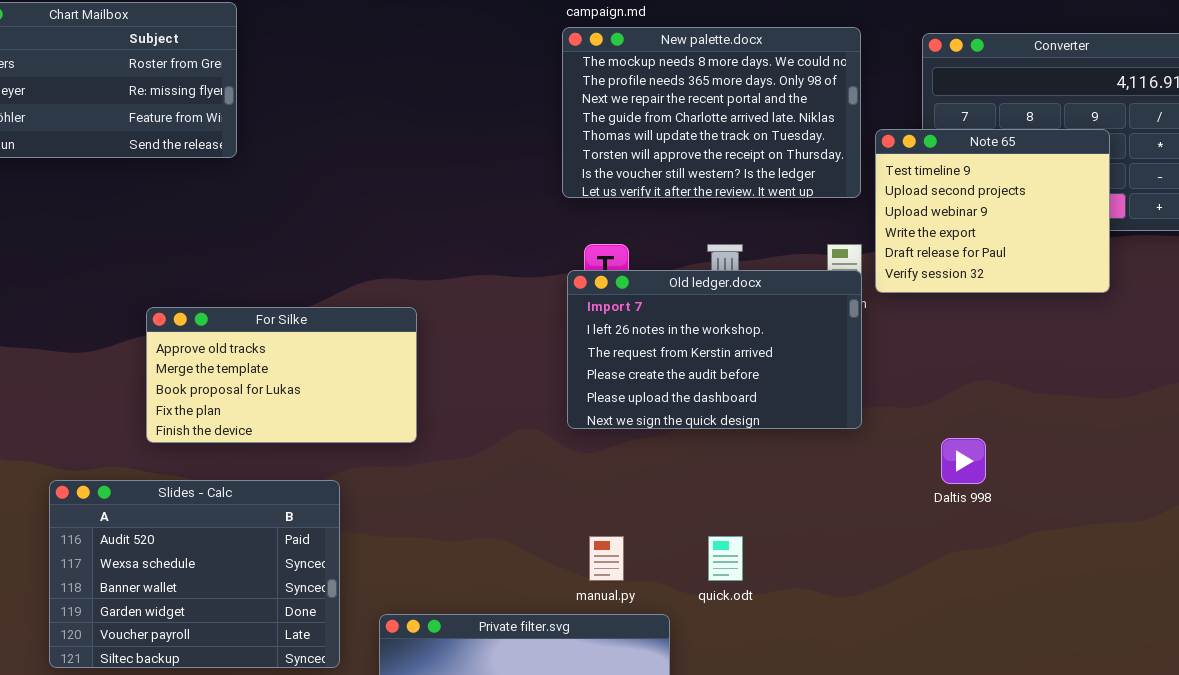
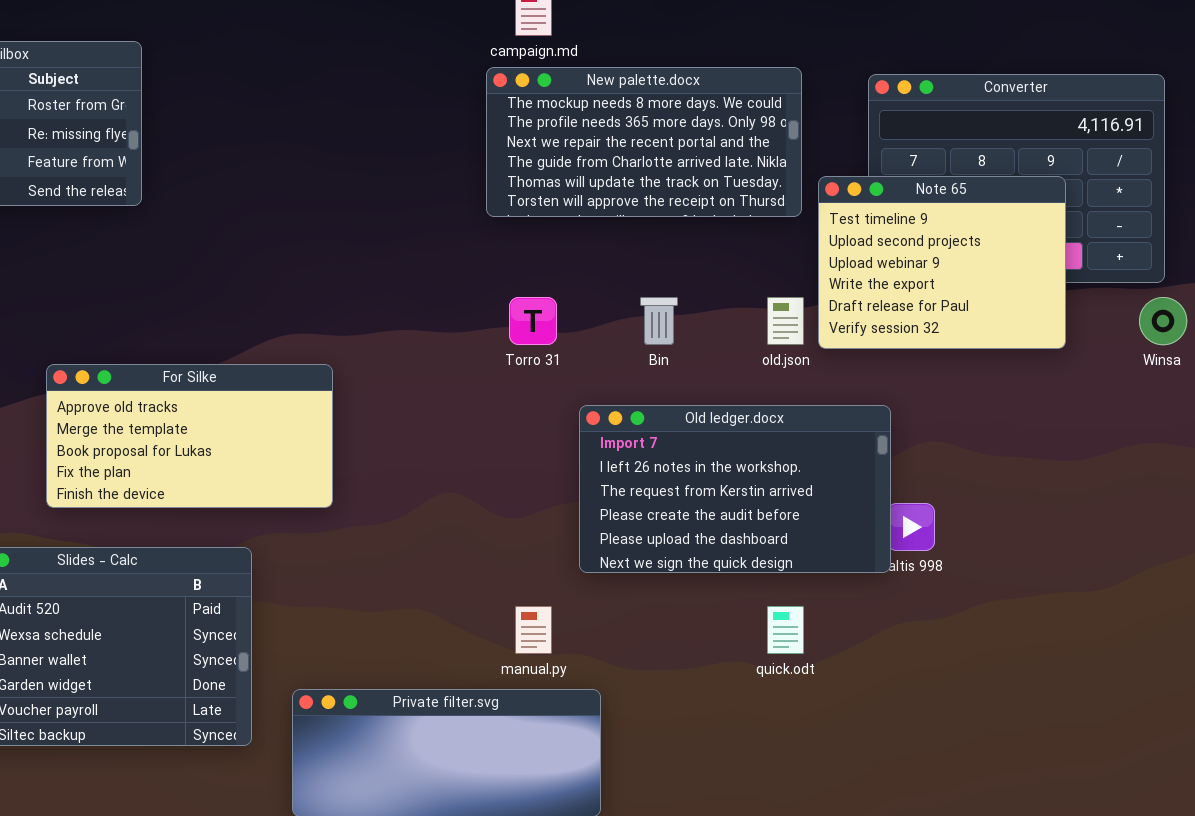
New palette.docx: [562,27,861,198] -> [486,67,802,217], resized
Old ledger.docx: [567,270,862,429] -> [579,405,891,573], moved
quick.odt: [708,536,743,581] -> [767,606,804,654], moved

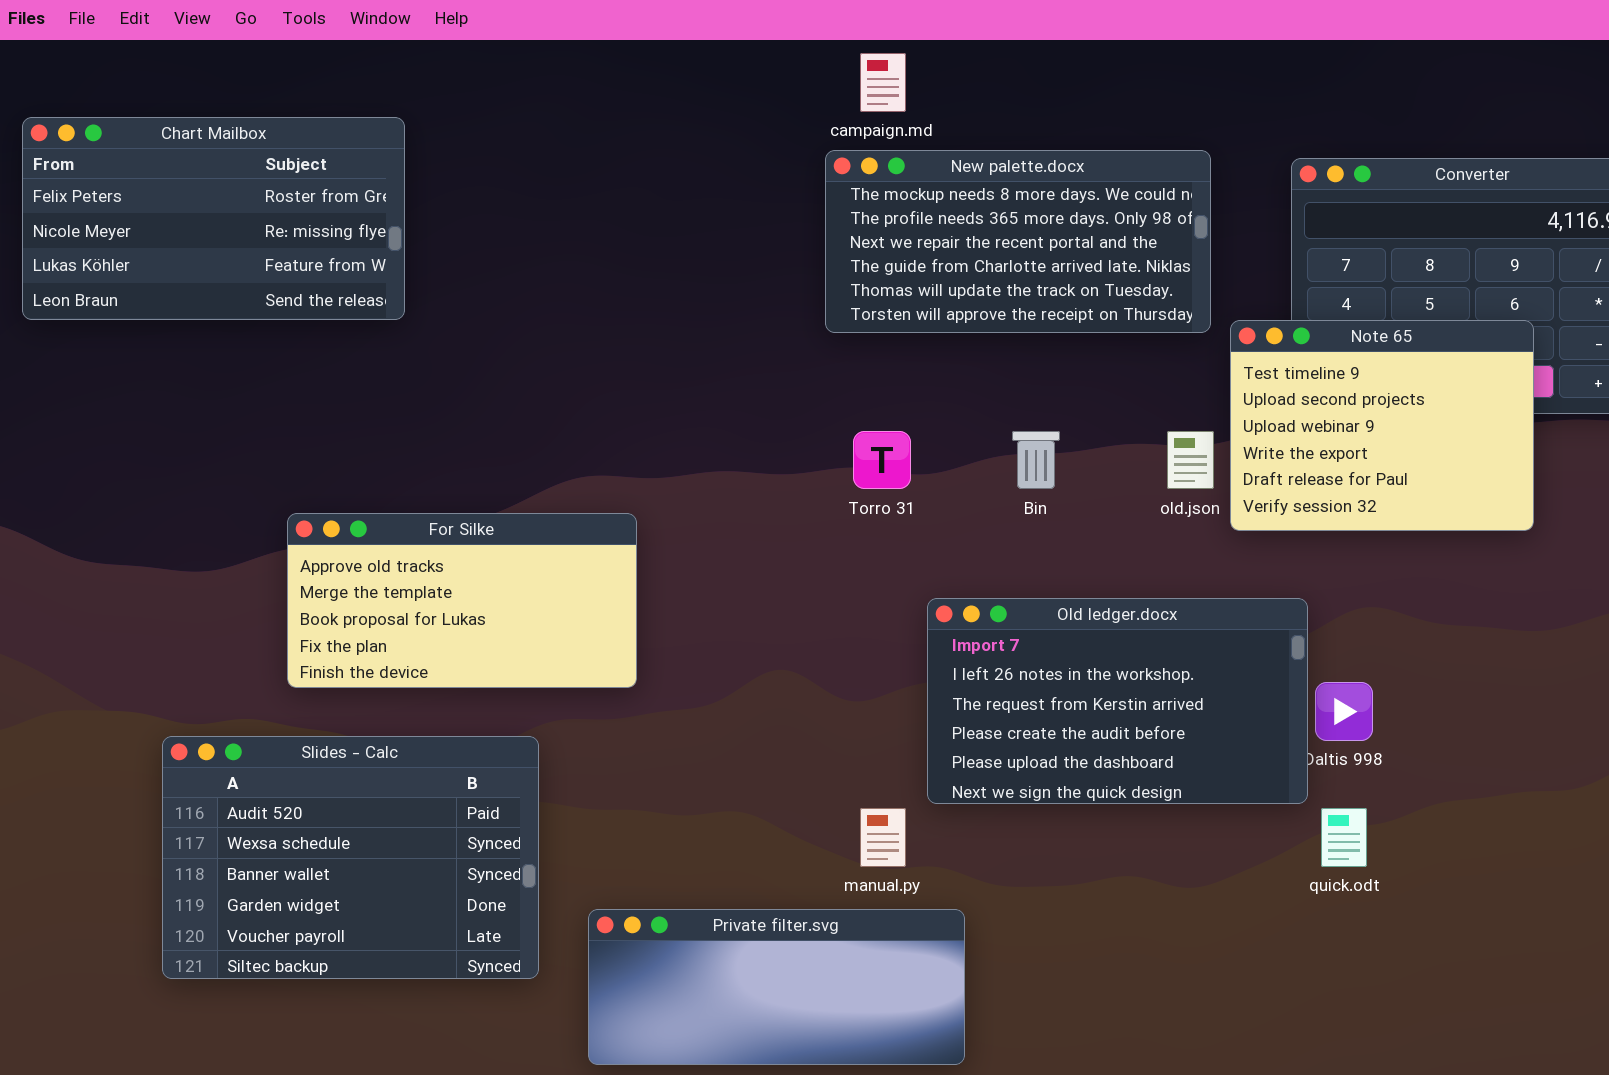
Note 65: [818,176,1066,349] -> [1230,320,1534,531], moved
Old ledger.docx: [579,405,891,573] -> [927,598,1308,804], moved
quick.odt: [767,606,804,654] -> [1321,808,1367,867], moved

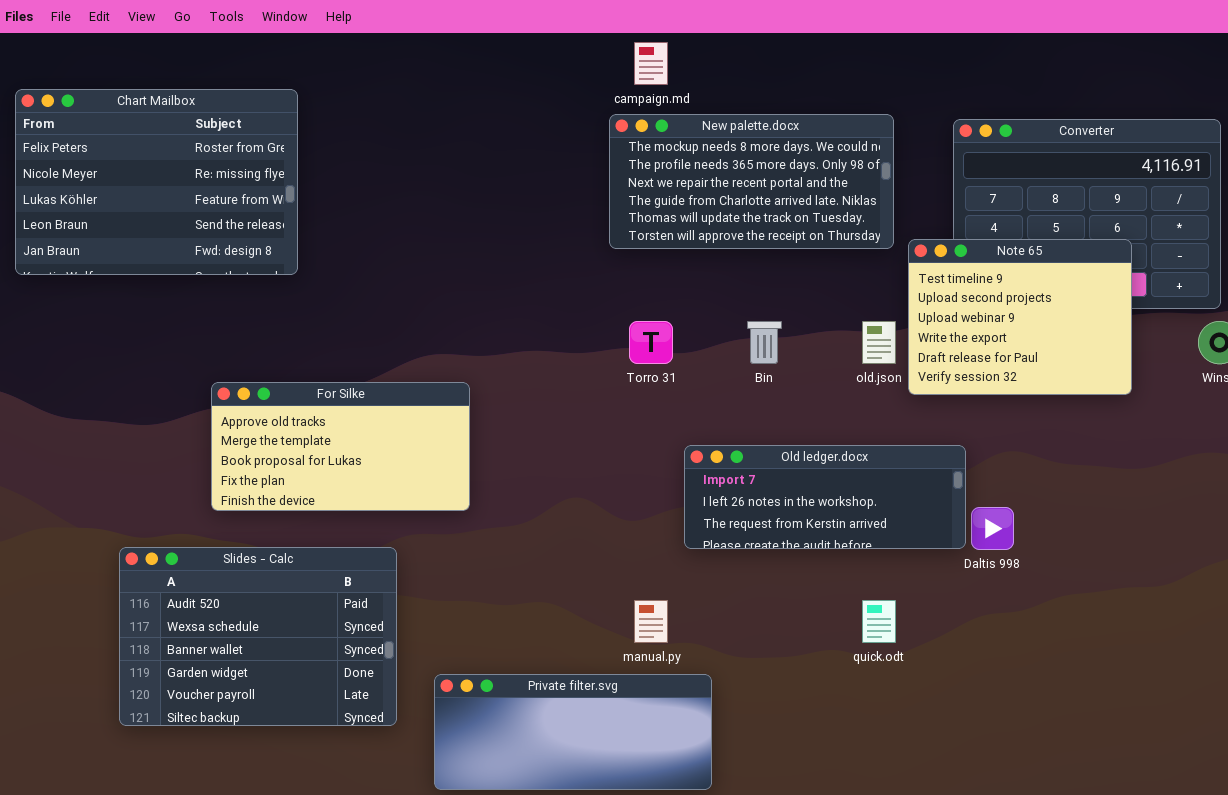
Chart Mailbox: [22,117,405,320] -> [15,89,298,275], resized
Old ledger.docx: [927,598,1308,804] -> [684,445,966,549], resized
quick.odt: [1321,808,1367,867] -> [862,600,896,643], moved

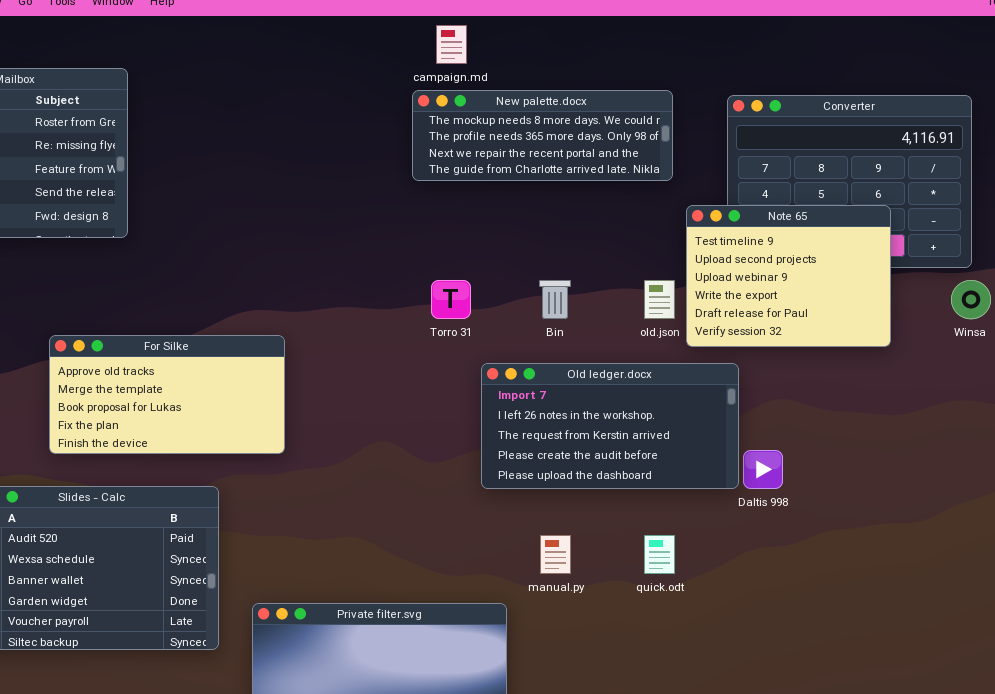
New palette.docx: [609,114,894,249] -> [412,90,673,181], resized
Old ledger.docx: [684,445,966,549] -> [481,363,739,489], resized
manual.py: [634,600,668,643] -> [540,535,571,574], moved

